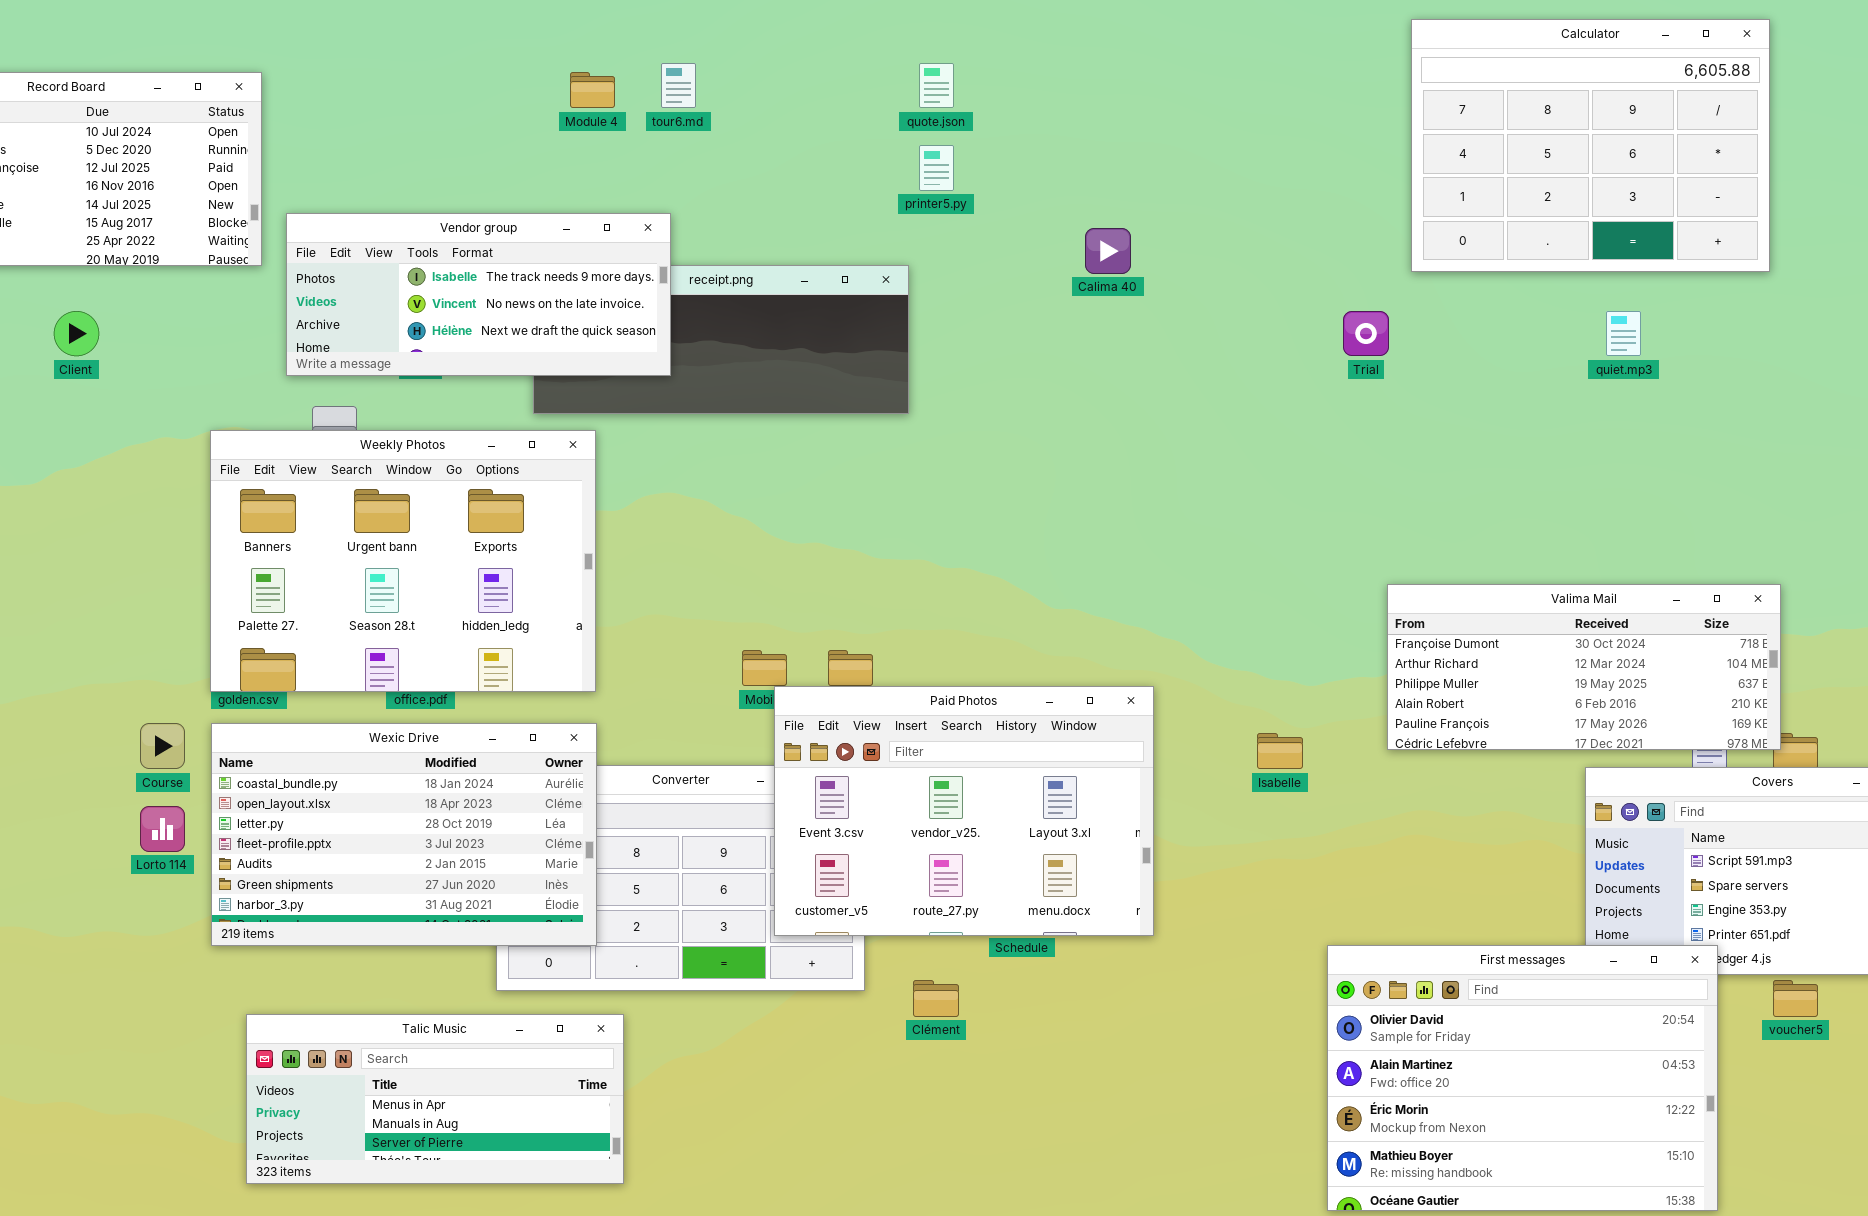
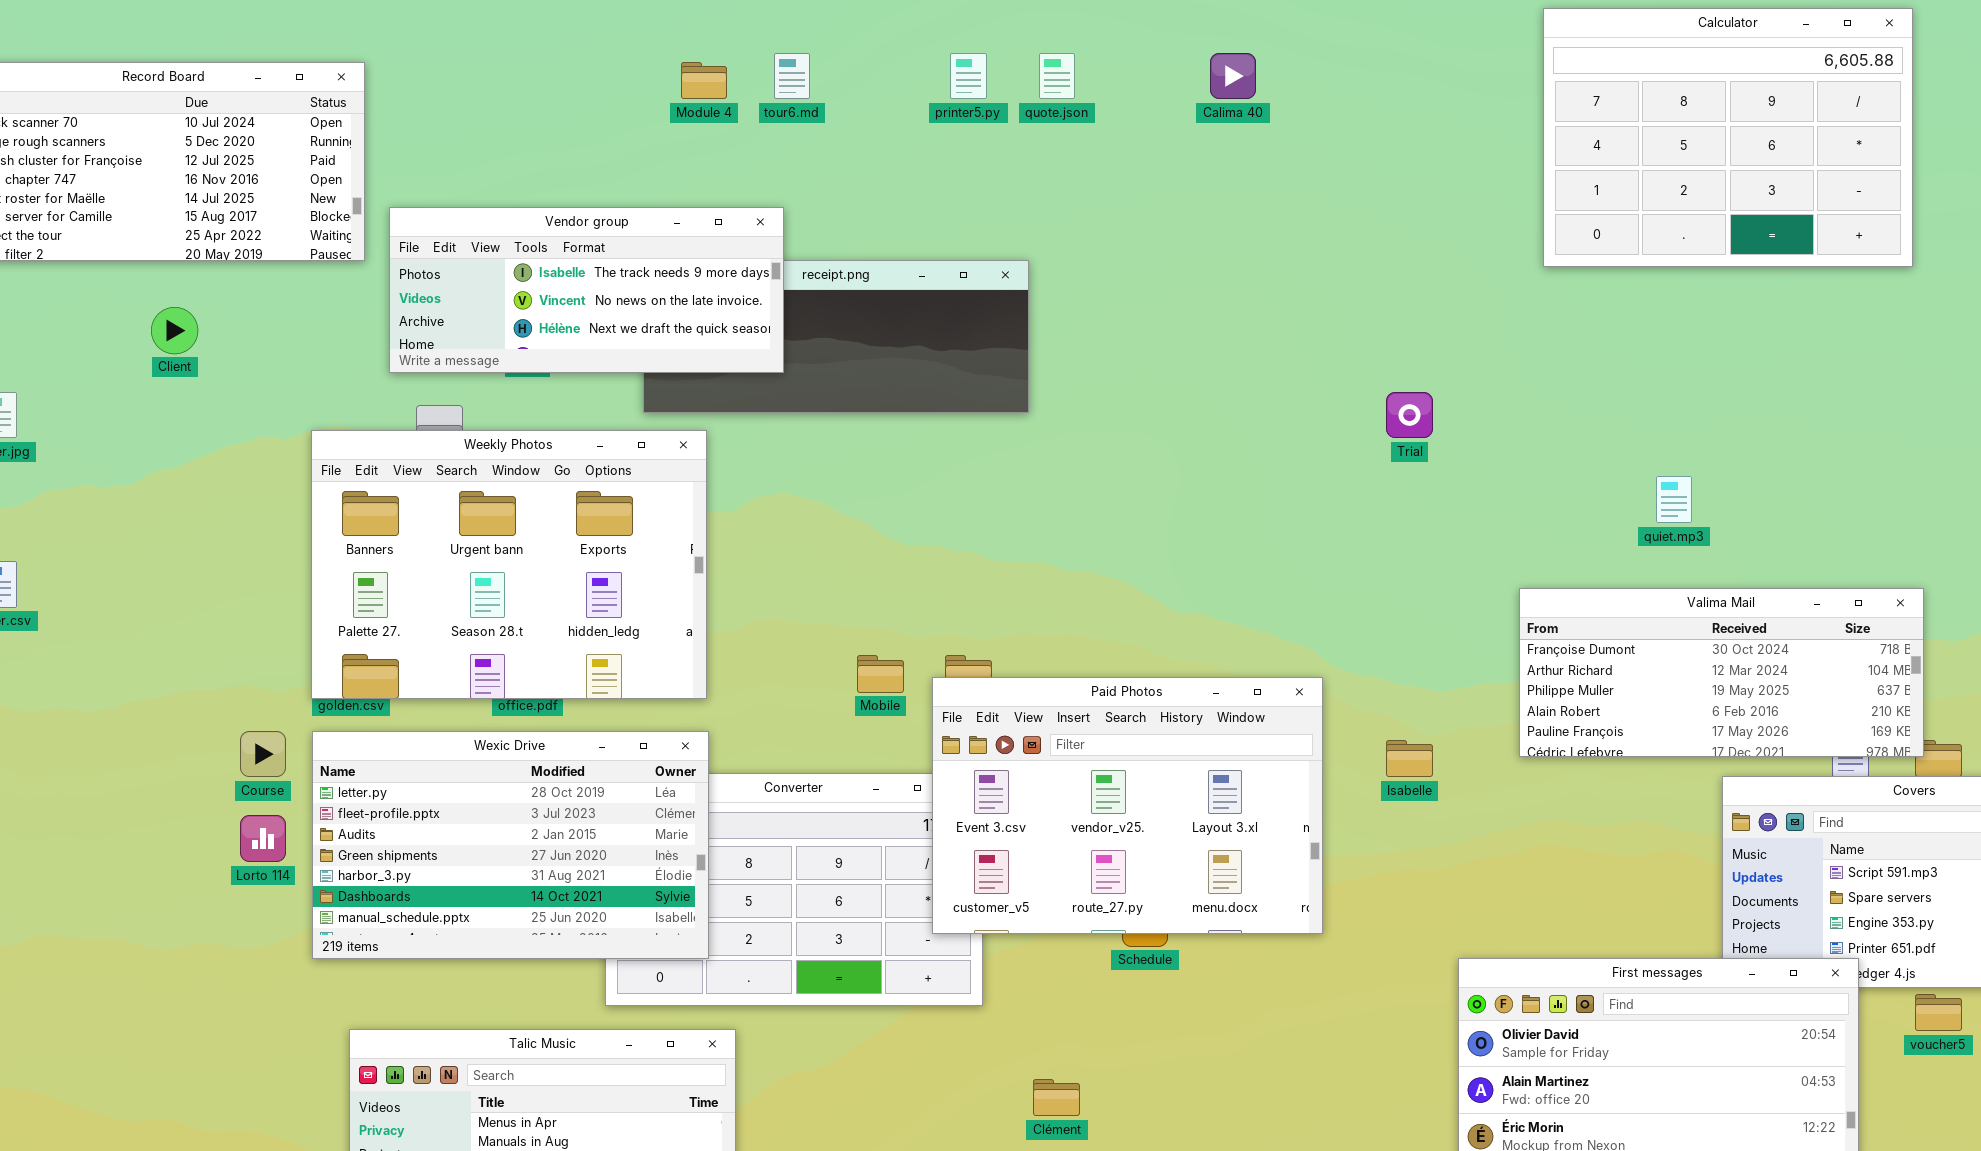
printer5.py: [919,145,954,191] -> [950,53,987,99], moved
Calima 40: [1085,228,1131,274] -> [1210,53,1256,99], moved
Trial: [1343,311,1389,356] -> [1386,392,1433,438], moved
quiet.mp3: [1606,311,1641,356] -> [1656,476,1692,523], moved
Paid Photos: [774,686,1154,936] -> [932,677,1323,934], moved
Wexic Drive: [211,723,597,946] -> [312,731,709,959], scrolled down 2 rows
Clément: [913,980,959,1017] -> [1033,1079,1080,1116], moved

